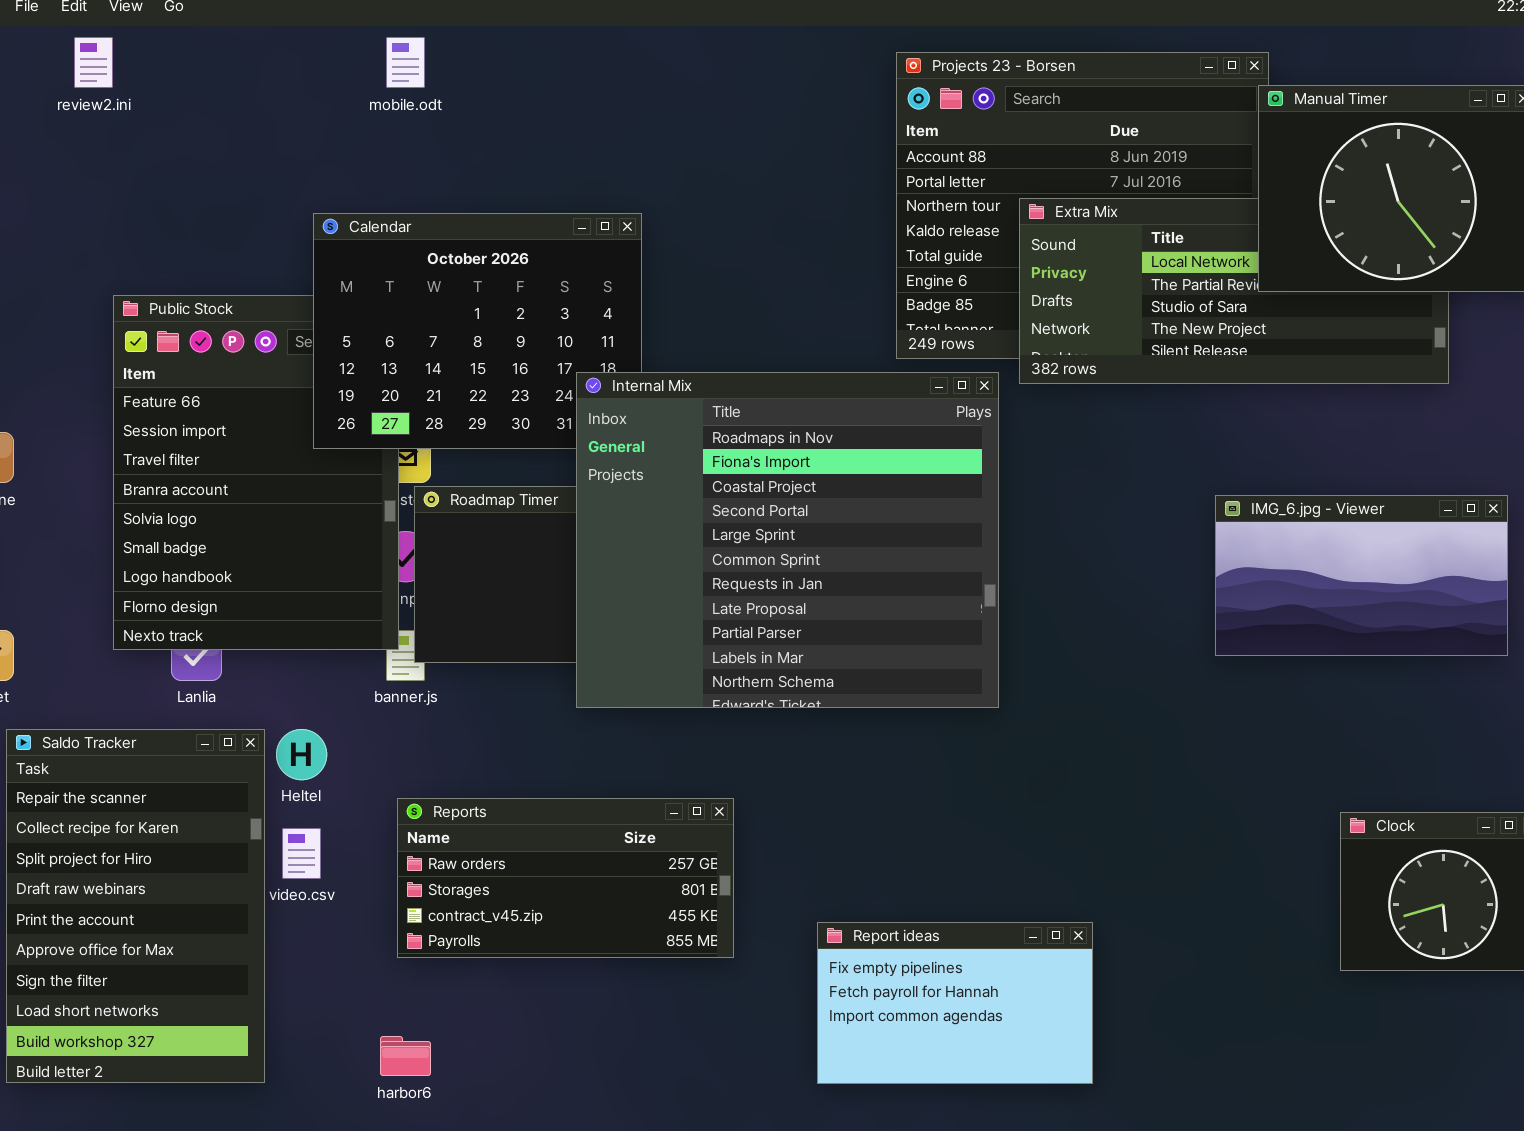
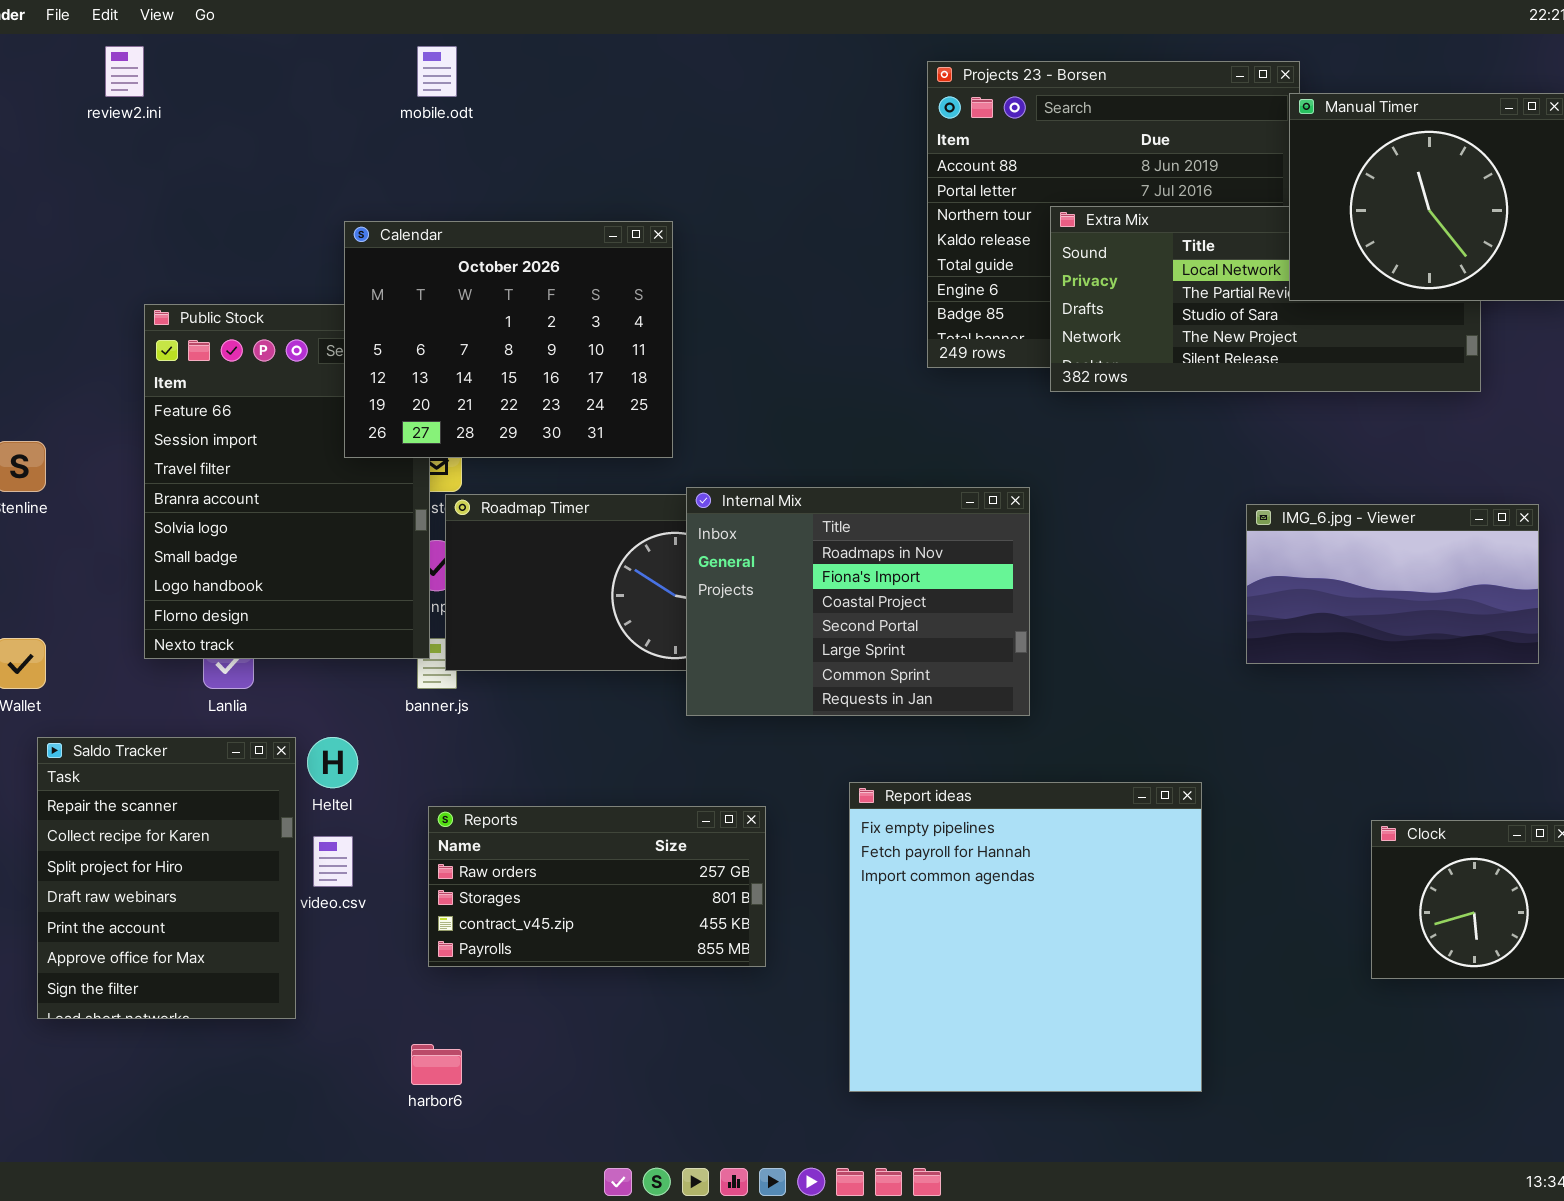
Internal Mix: [576,372,999,708] -> [686,487,1030,716], resized
Saldo Tracker: [6,729,265,1083] -> [37,737,296,1019], resized
Report ideas: [817,922,1093,1084] -> [849,782,1202,1092], resized

